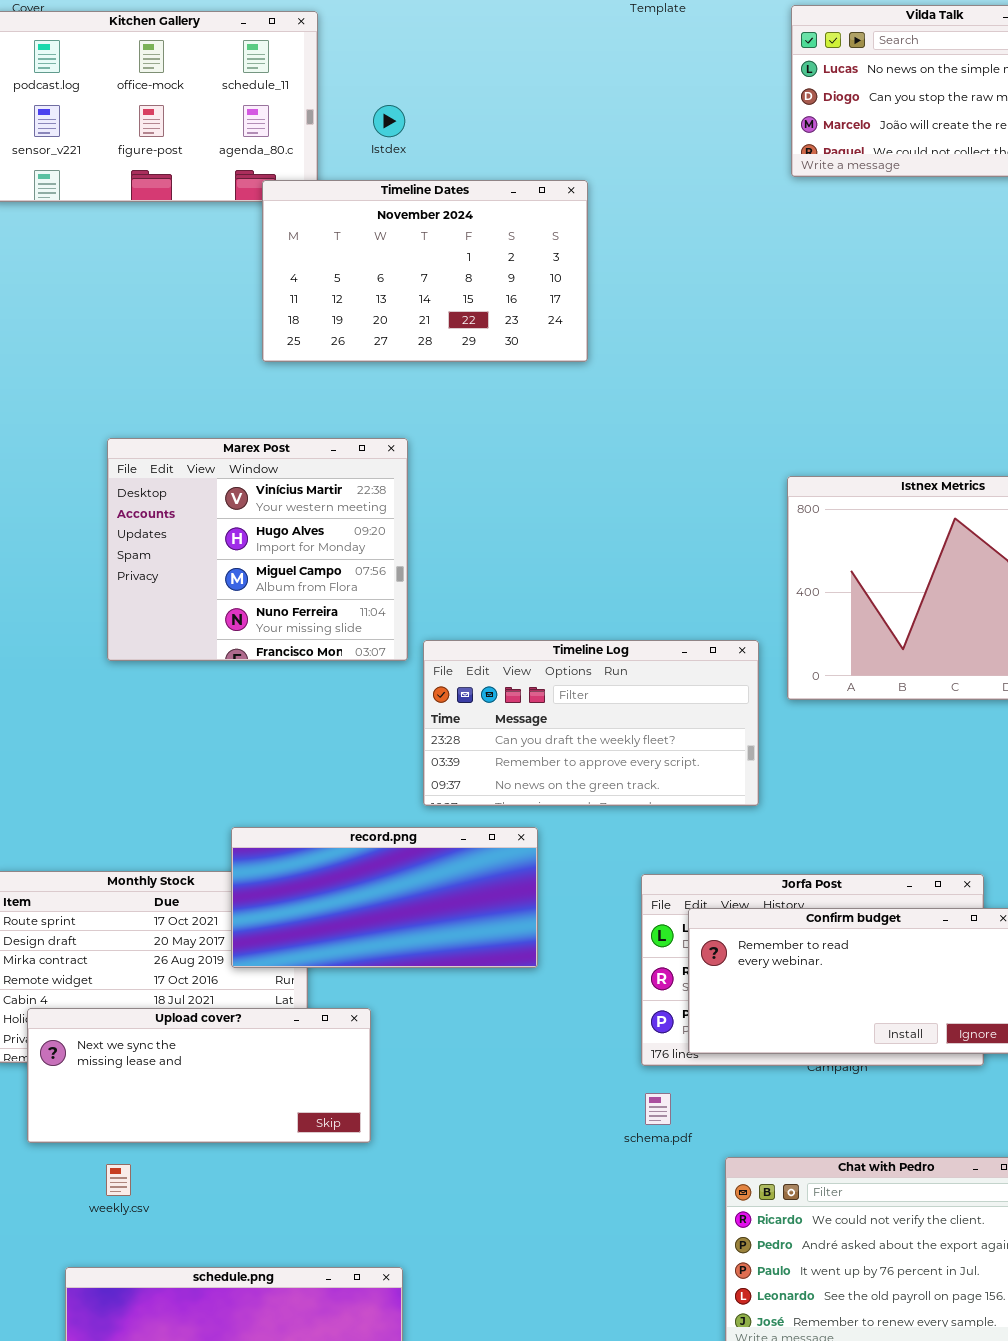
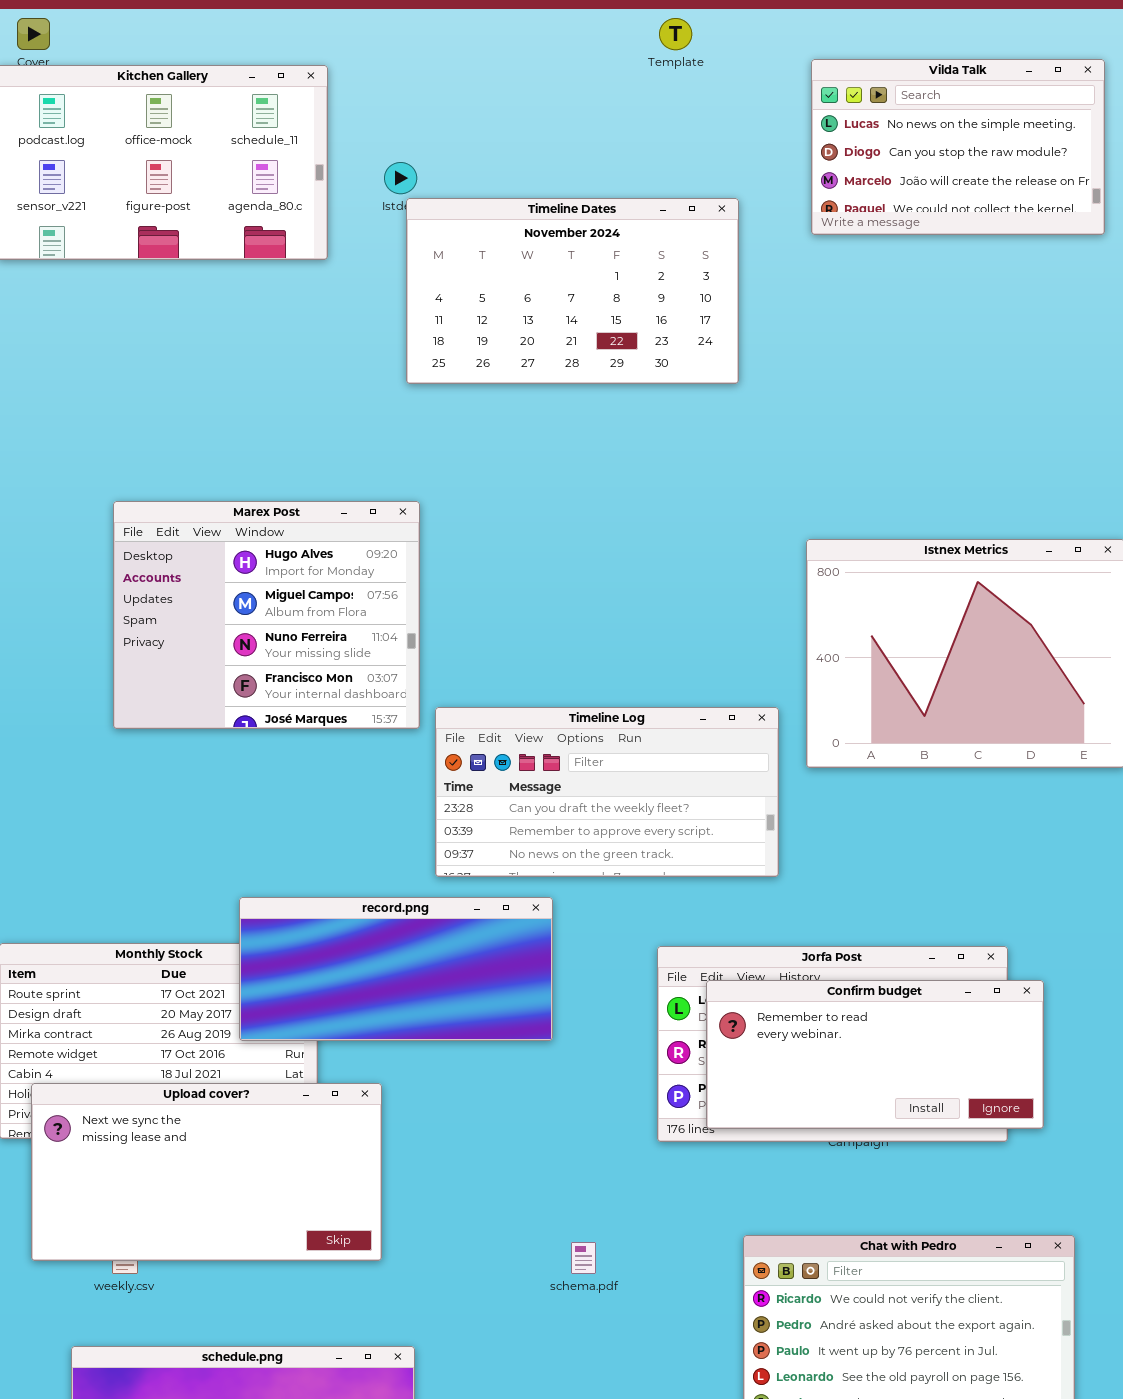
Timeline Dates: [262,180,588,362] -> [406,198,739,384], moved
Marex Post: [107,438,408,661] -> [113,501,420,729], scrolled down 1 row
Upload cover?: [27,1008,371,1143] -> [31,1083,382,1261], resized
schema.pdf: [645,1093,671,1125] -> [571,1242,596,1274], moved

